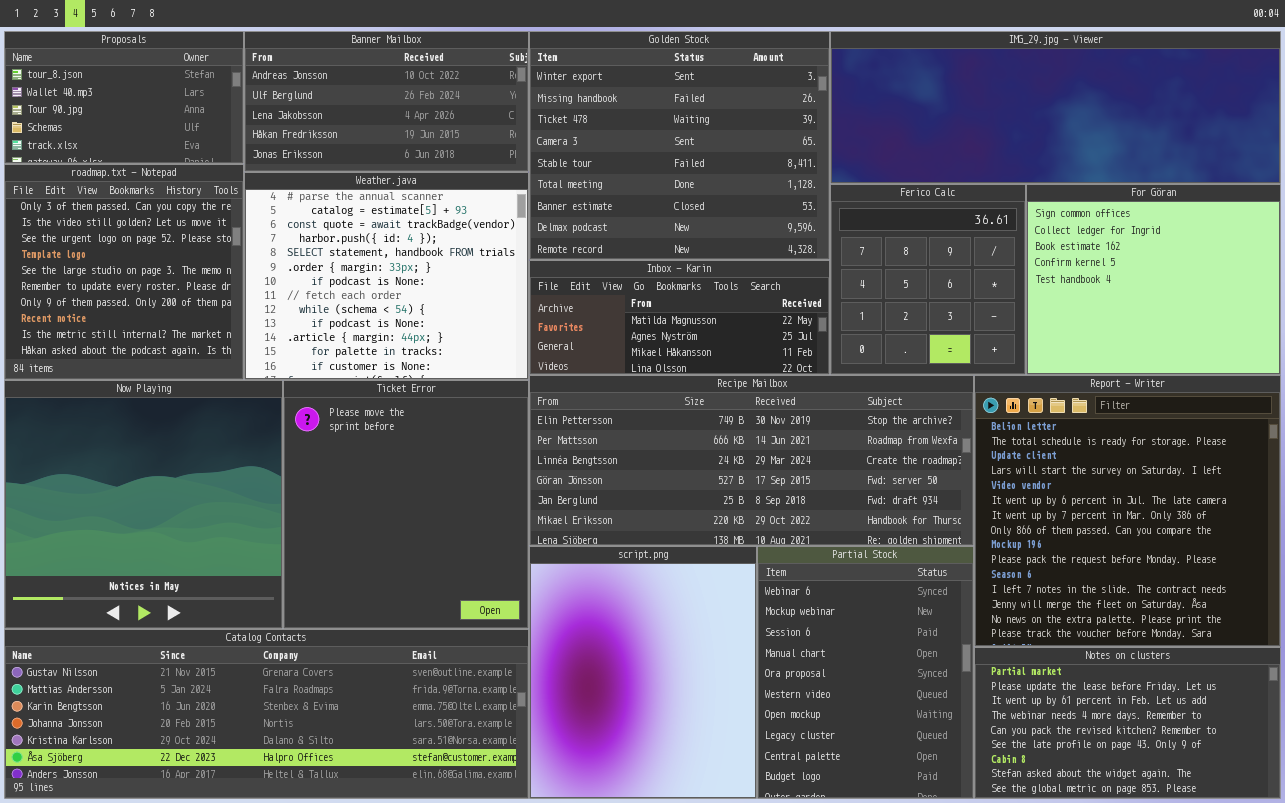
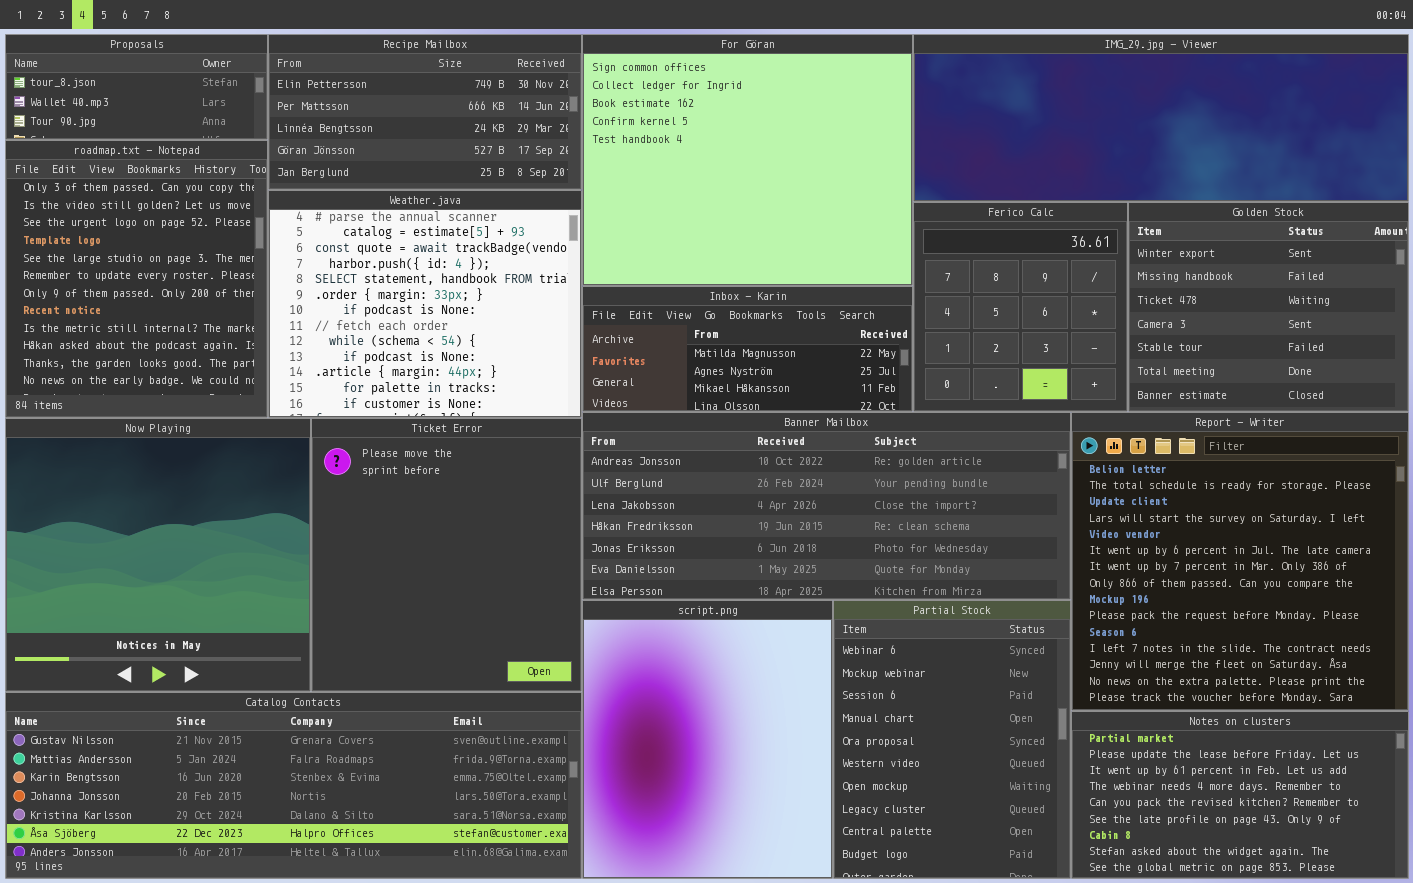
Proposals: [4,31,244,164] -> [5,34,268,140], resized
Banner Mailbox: [244,31,529,172] -> [582,412,1071,600], moved, resized
Golden Stock: [529,31,830,260] -> [1128,202,1409,412], moved, resized
roadmap.txt - Notepad: [4,164,244,380] -> [5,140,268,418], resized
For Göran: [1026,184,1281,375] -> [582,34,913,286], moved, resized
Recipe Mailbox: [529,375,974,546] -> [268,34,582,190], moved, resized

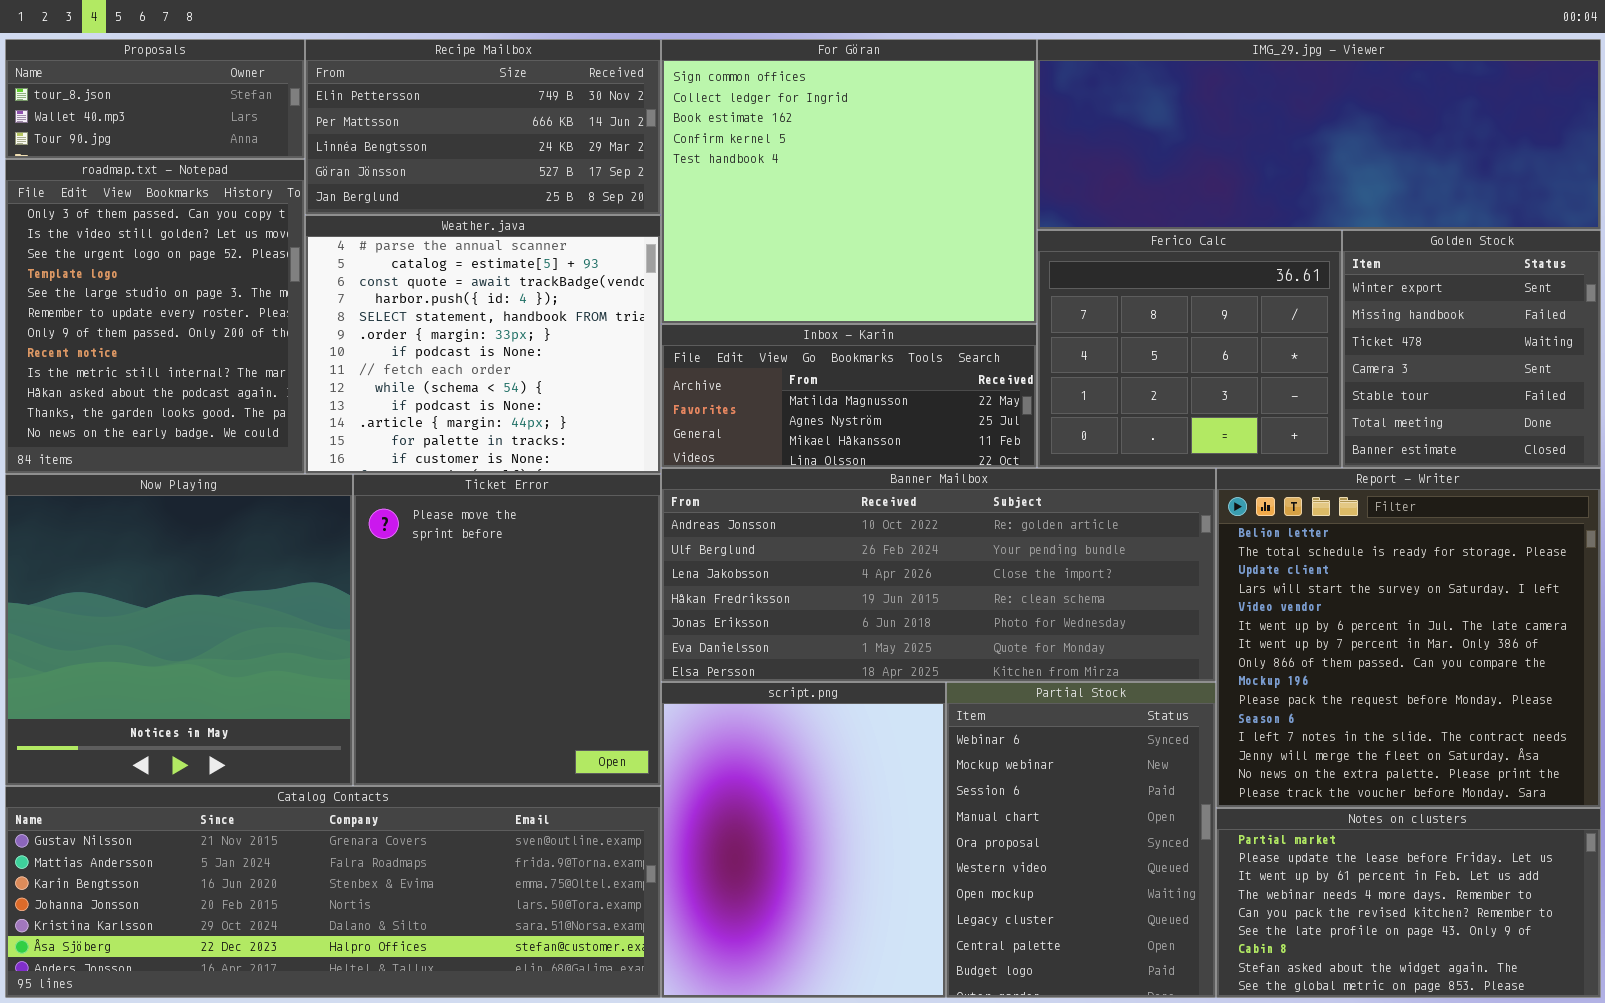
Ferico Calc: [913,202,1128,412] -> [1037,230,1342,468], resized
Golden Stock: [1128,202,1409,412] -> [1342,230,1601,468], resized

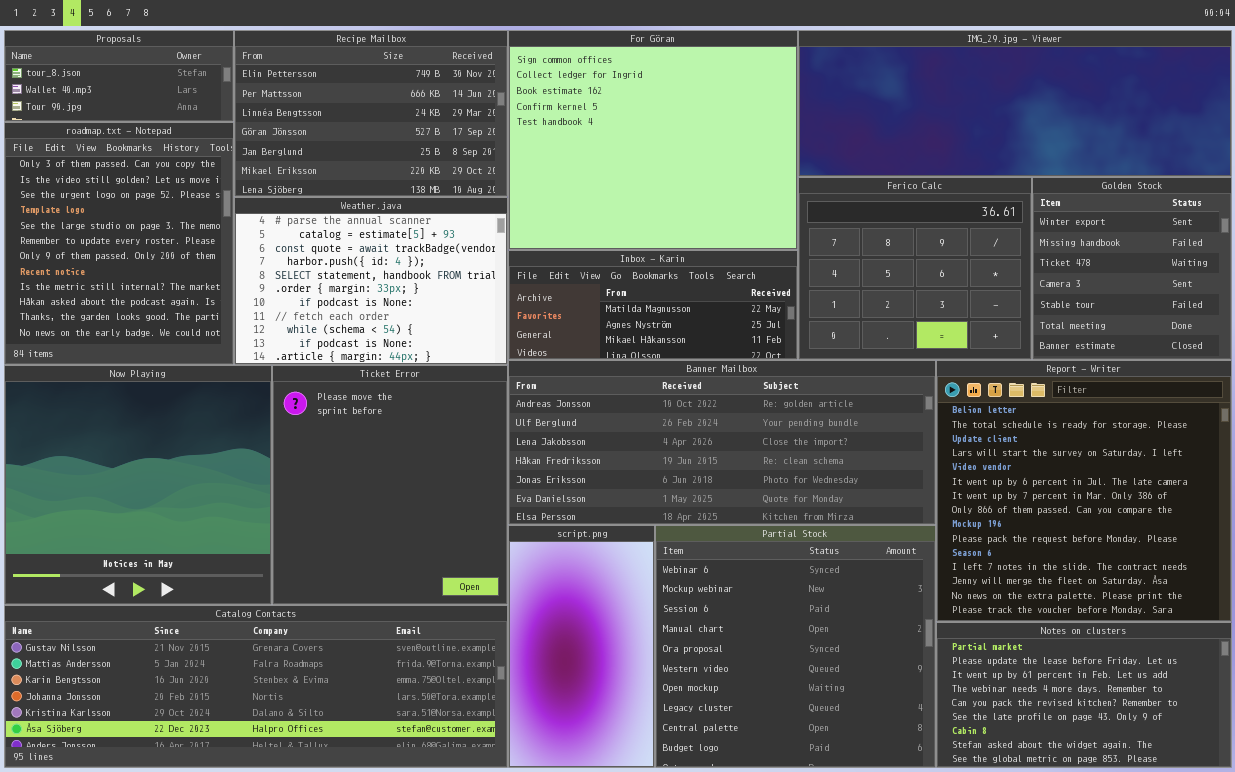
Recipe Mailbox: [305,39,661,215] -> [234,30,508,197], resized
Weather.java: [305,215,661,474] -> [234,197,508,365], resized
script.png: [661,682,946,998] -> [508,525,655,768], resized
Partial Stock: [946,682,1216,998] -> [655,525,936,768], resized

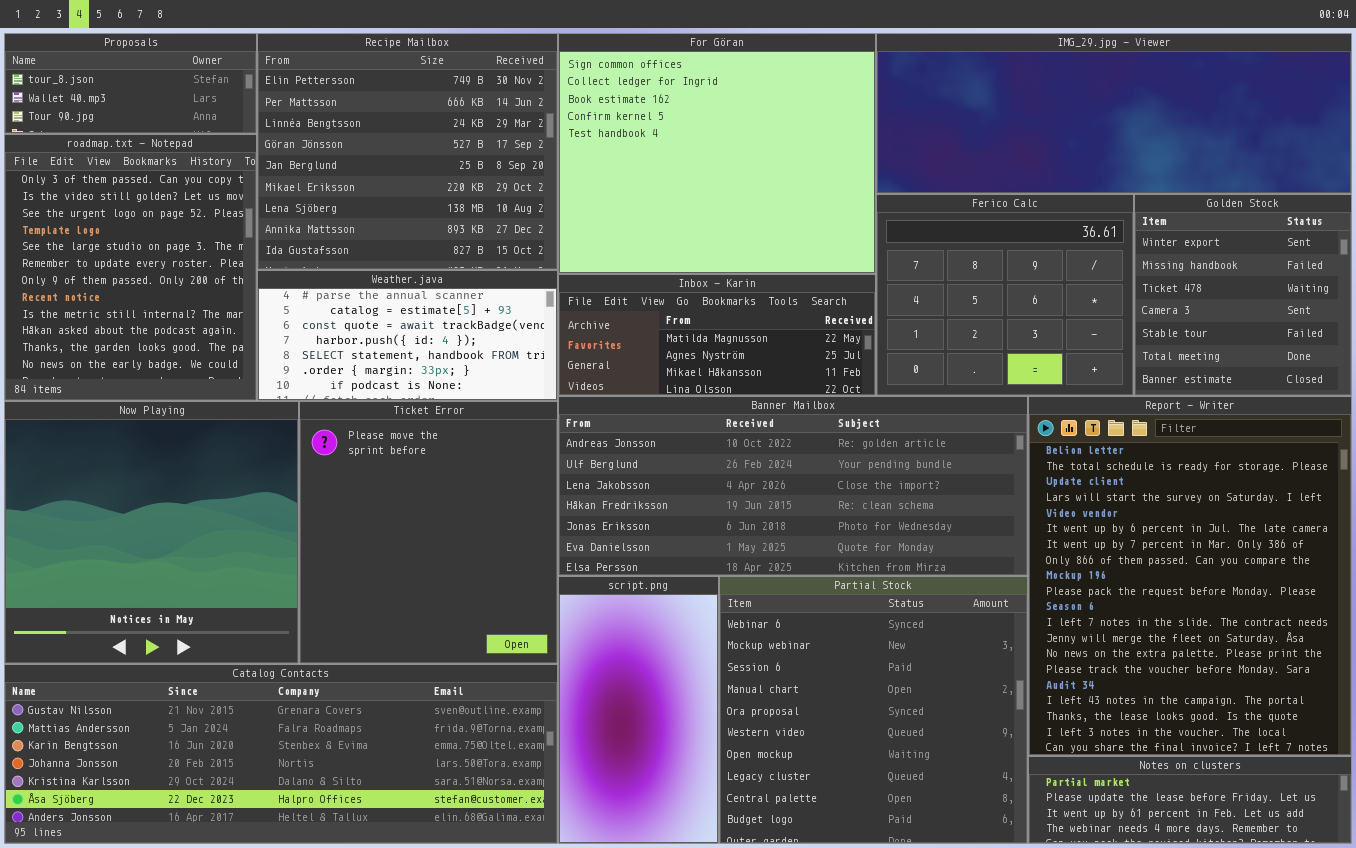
Recipe Mailbox: [234,30,508,197] -> [257,33,558,270], resized
Weather.java: [234,197,508,365] -> [257,270,558,401], resized
Report - Writer: [936,360,1232,622] -> [1028,396,1352,756], resized
Notes on clusters: [936,622,1232,768] -> [1028,756,1352,844], resized

